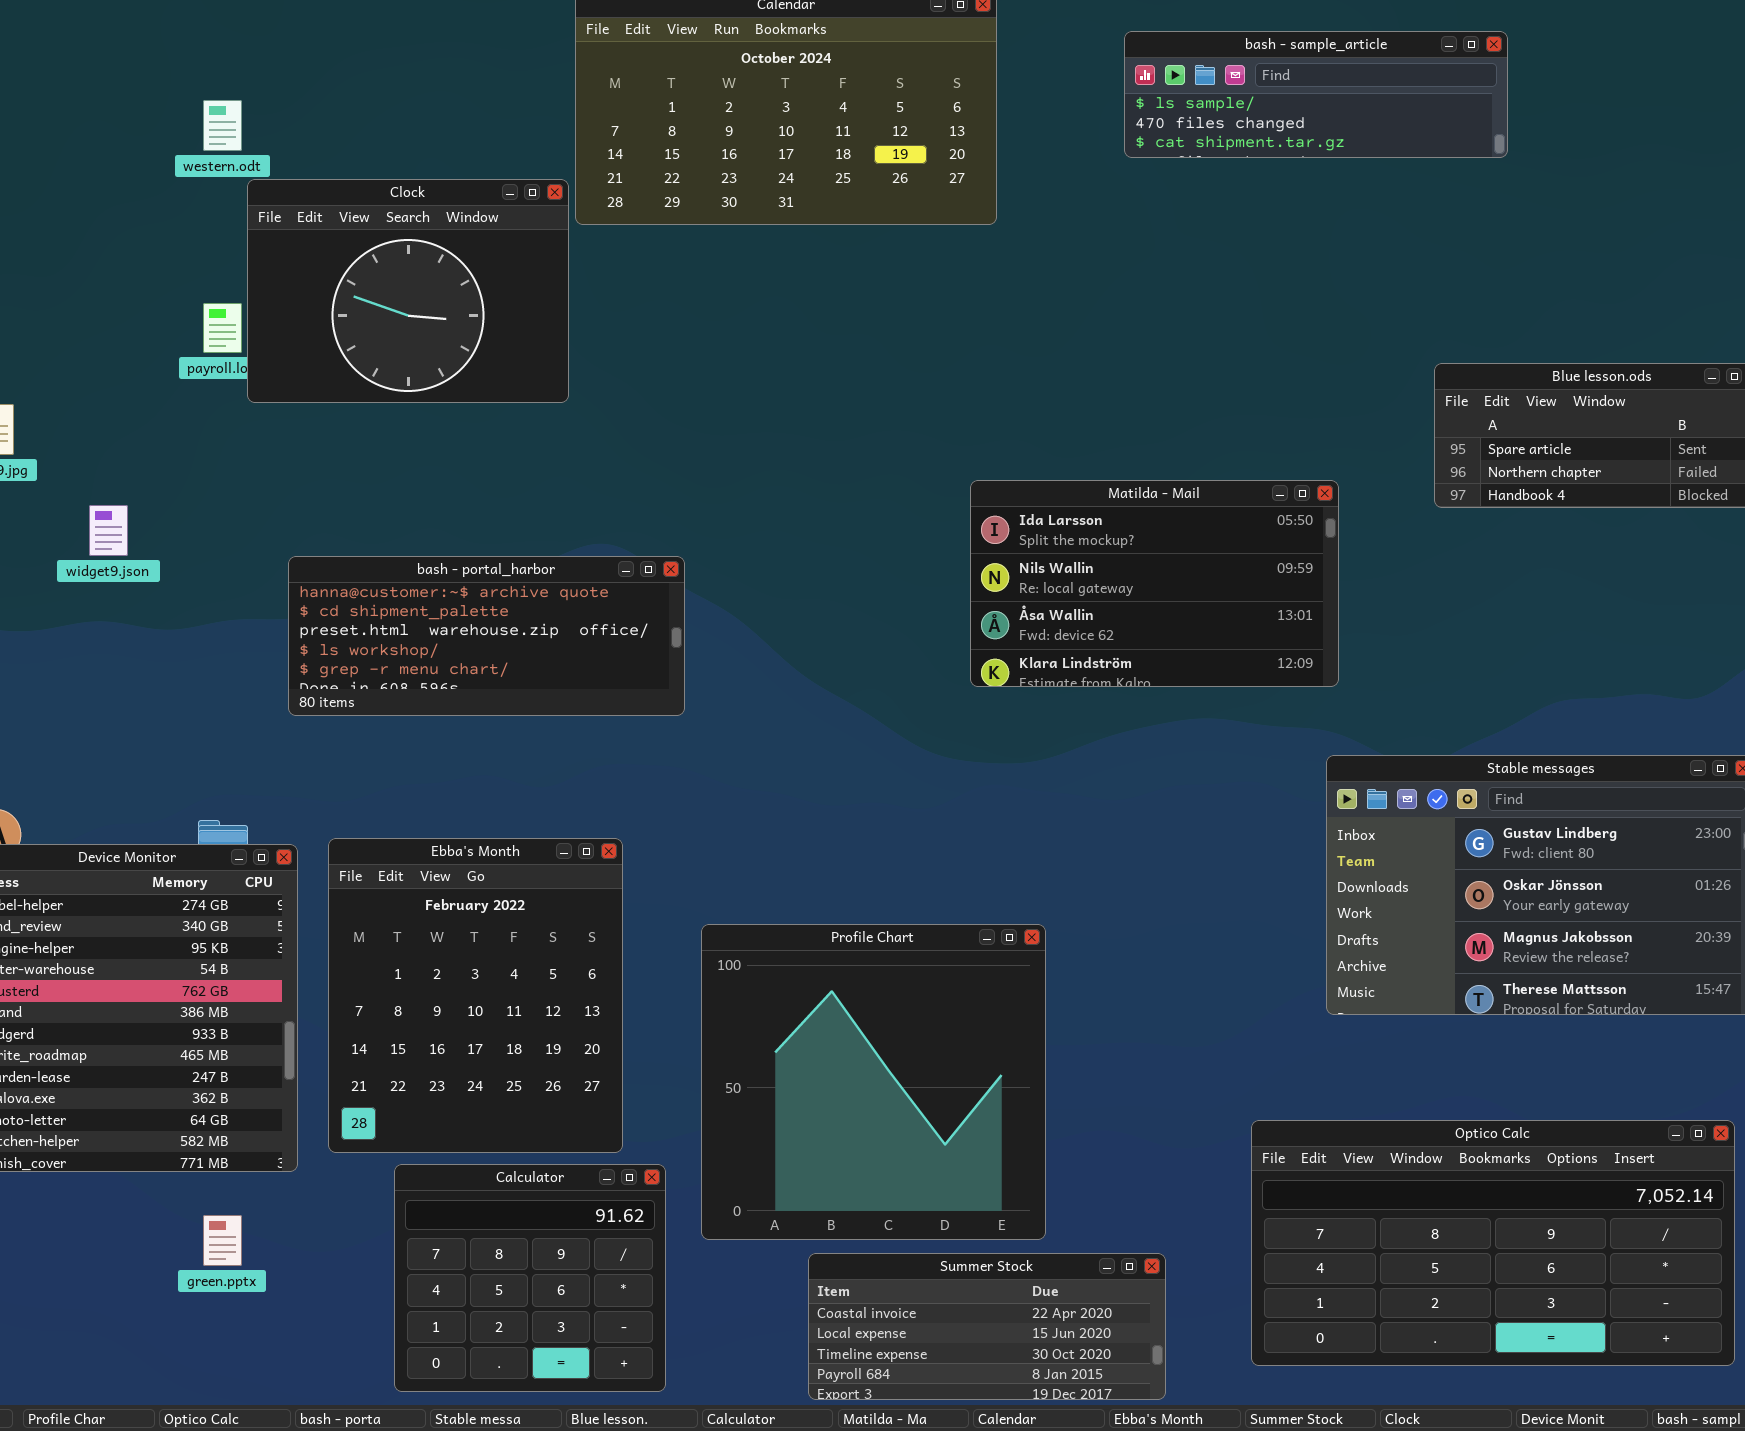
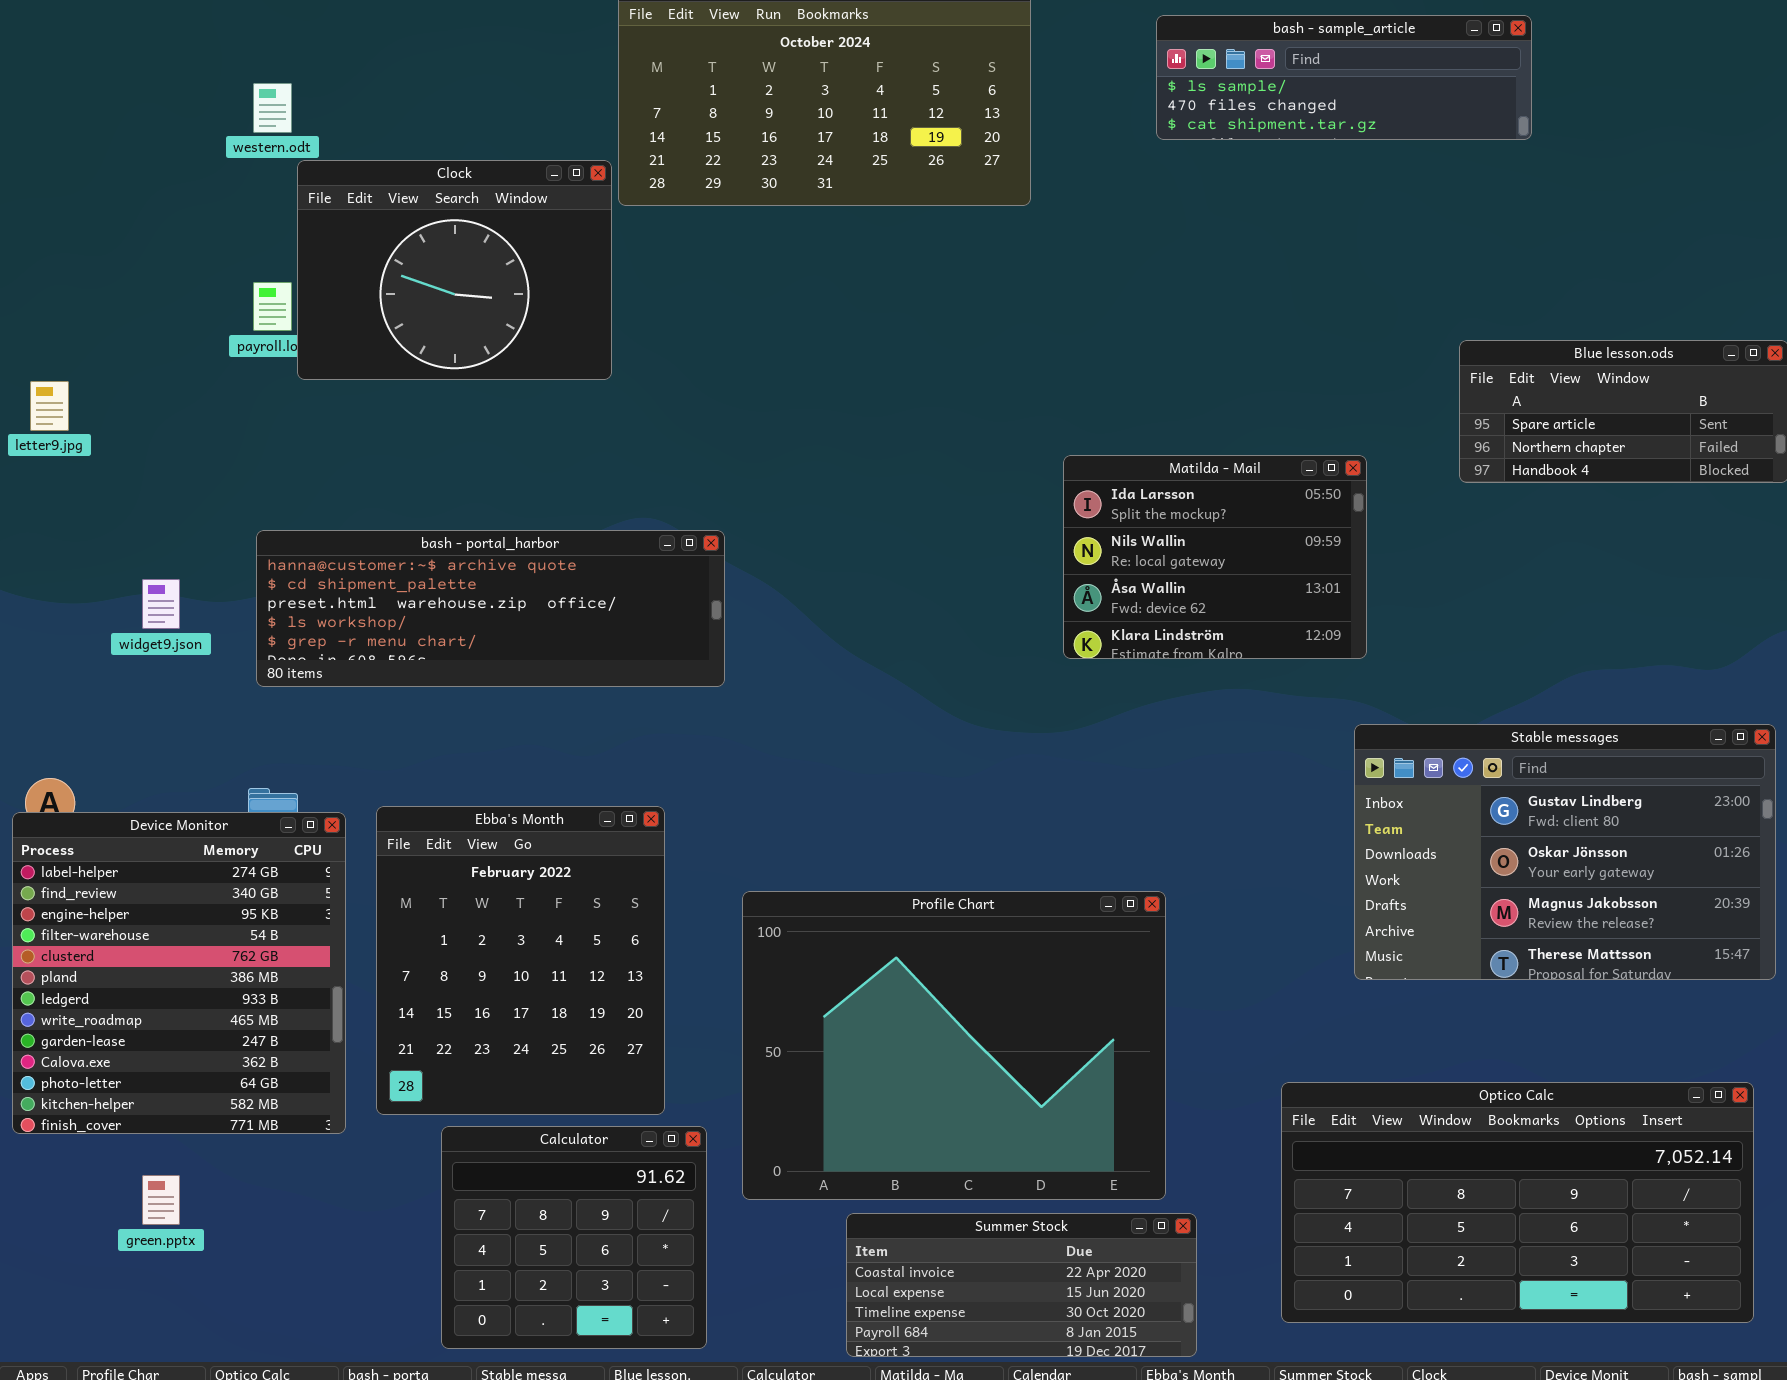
Matilda - Mail: [970,480,1339,687] -> [1063,455,1367,659], resized
widget9.json: [89,505,128,556] -> [142,579,180,629], moved
bash - portal_harbor: [288,556,685,716] -> [256,530,725,687], resized
Profile Chart: [701,924,1046,1240] -> [742,891,1166,1200], resized
green.pptx: [203,1215,242,1266] -> [142,1175,180,1225], moved

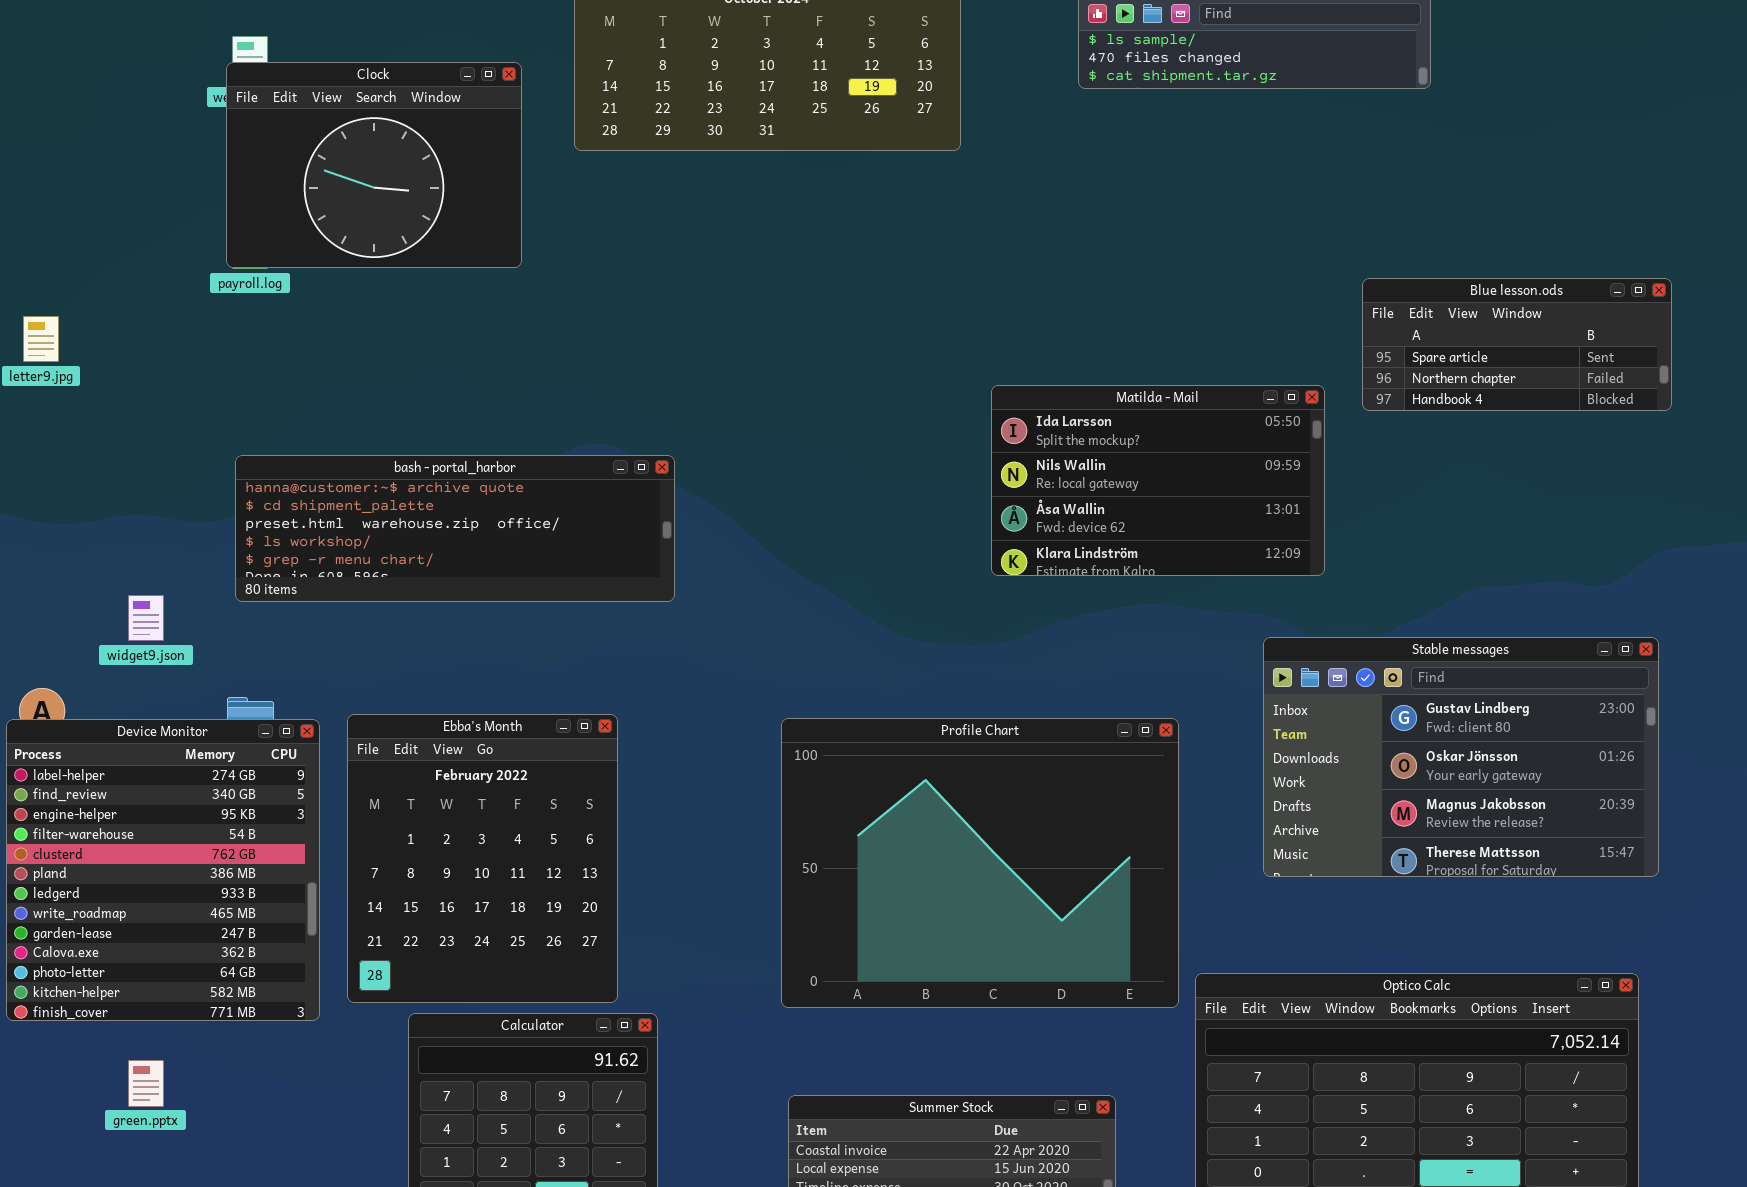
Clock: [297,160,612,380] -> [226,62,522,268], moved
Matilda - Mail: [1063,455,1367,659] -> [991,385,1325,576], resized
widget9.json: [142,579,180,629] -> [128,595,164,641], moved
Profile Chart: [742,891,1166,1200] -> [781,718,1179,1008], moved

